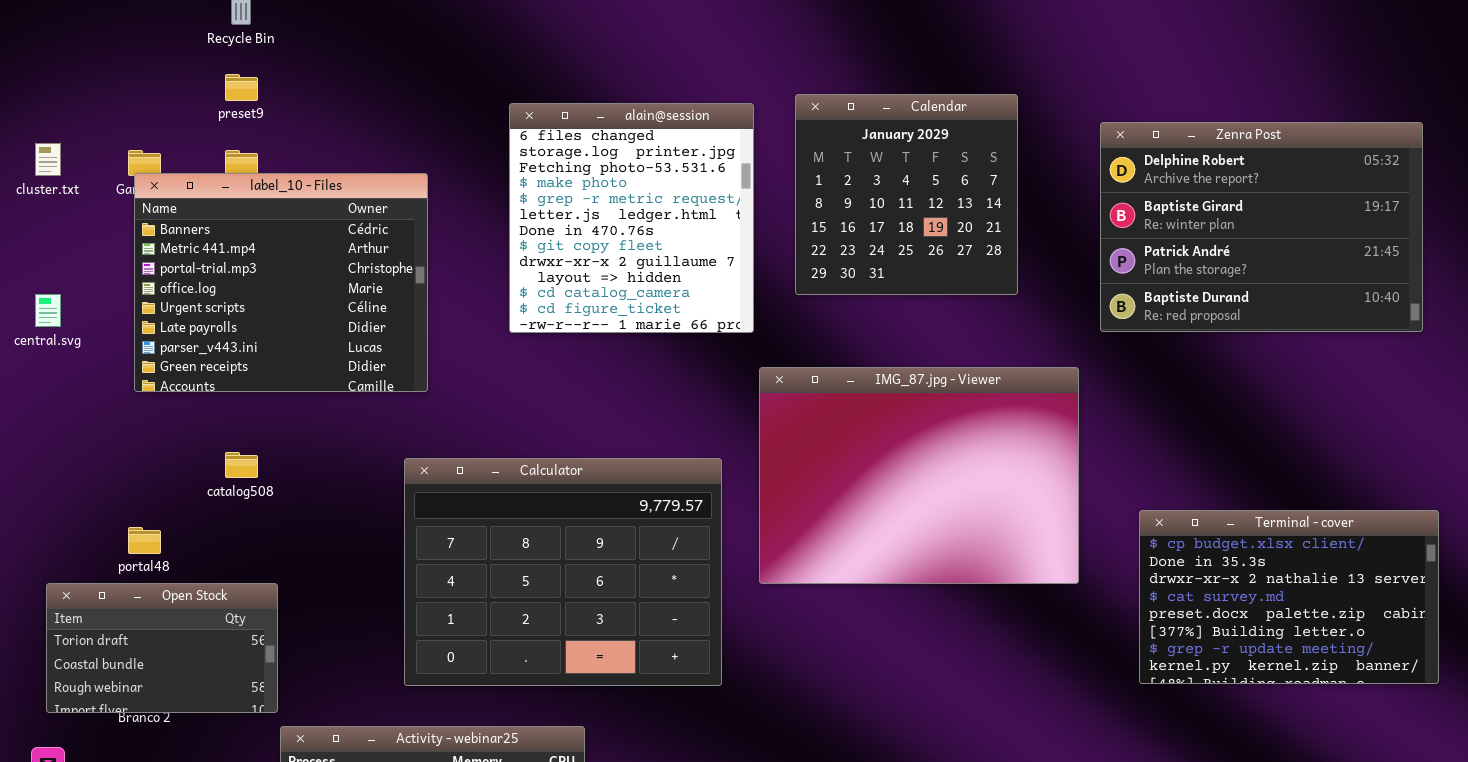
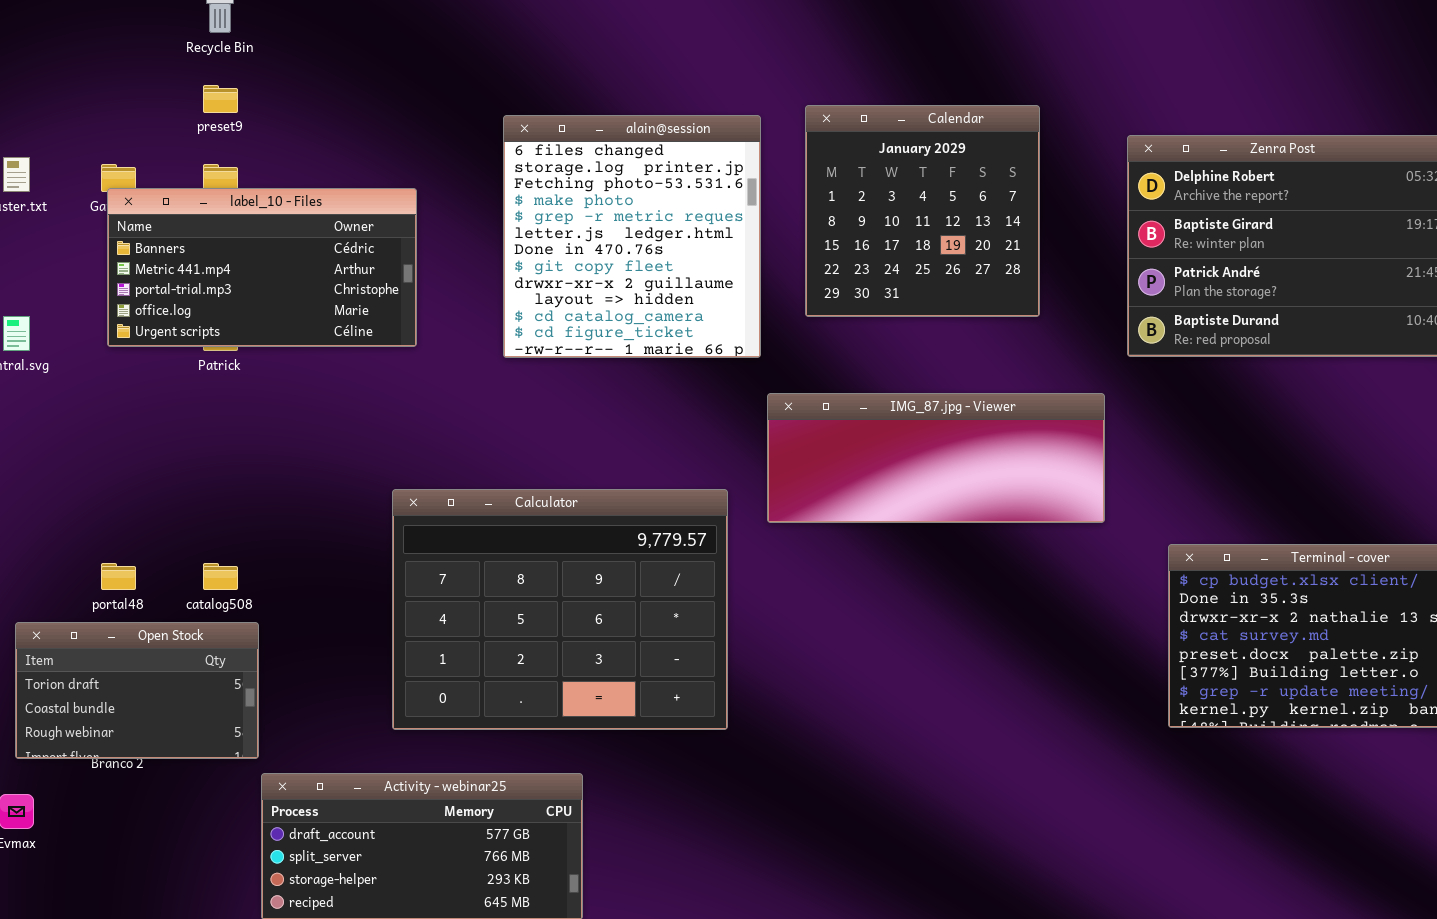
label_10 - Files: [134,173,428,392] -> [107,188,417,347], resized
IMG_87.jpg - Viewer: [759,367,1079,584] -> [767,393,1105,523], resized
catalog508: [225,452,258,478] -> [203,563,238,590], moved

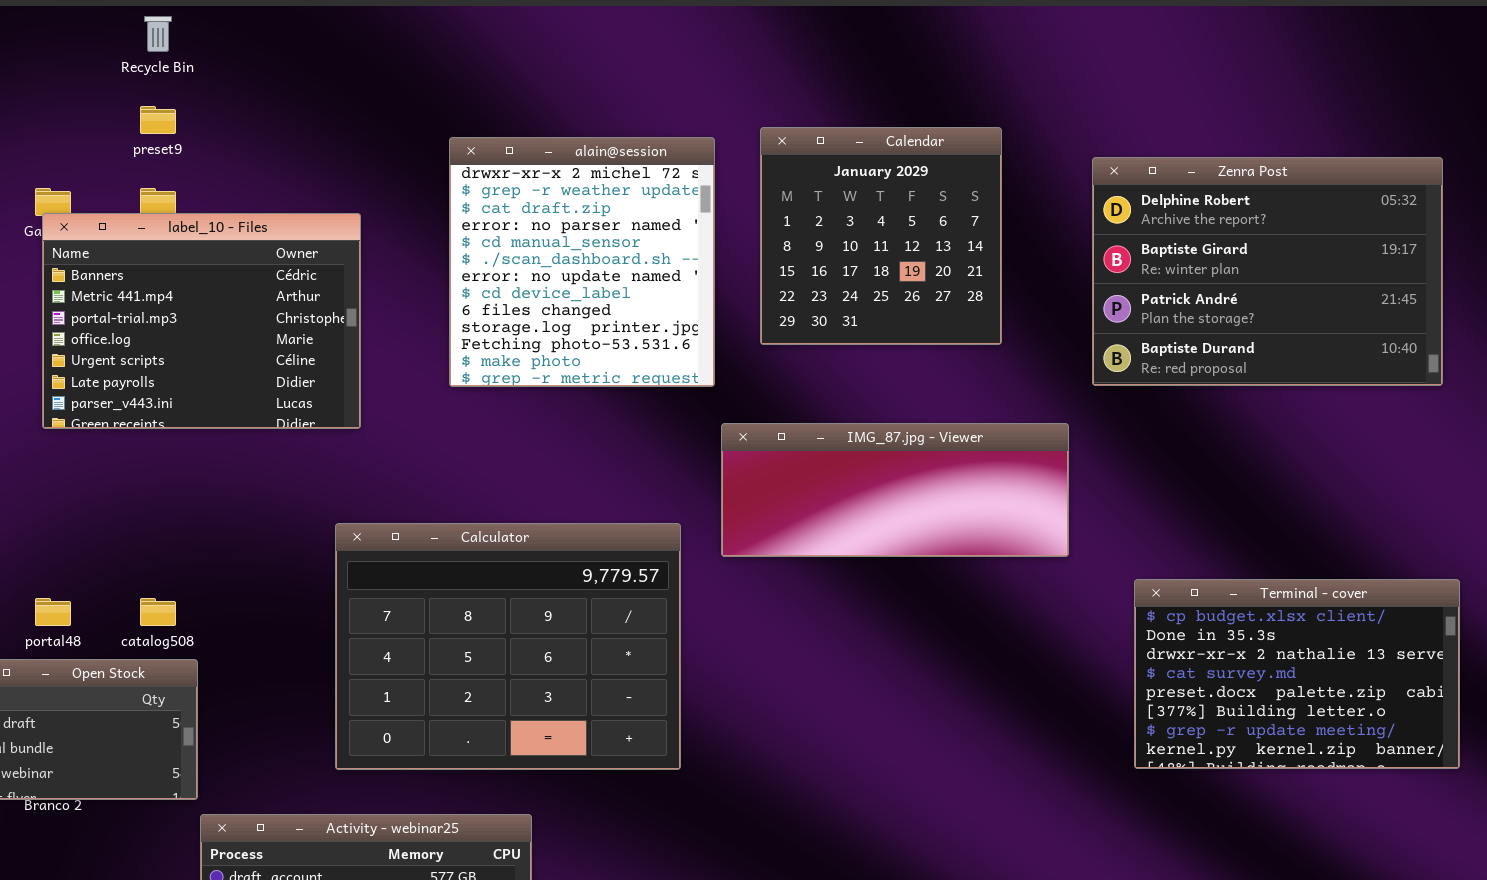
alain@session: [503,115,761,358] -> [449,137,715,387], scrolled up 8 rows
label_10 - Files: [107,188,417,347] -> [42,213,361,429], resized

